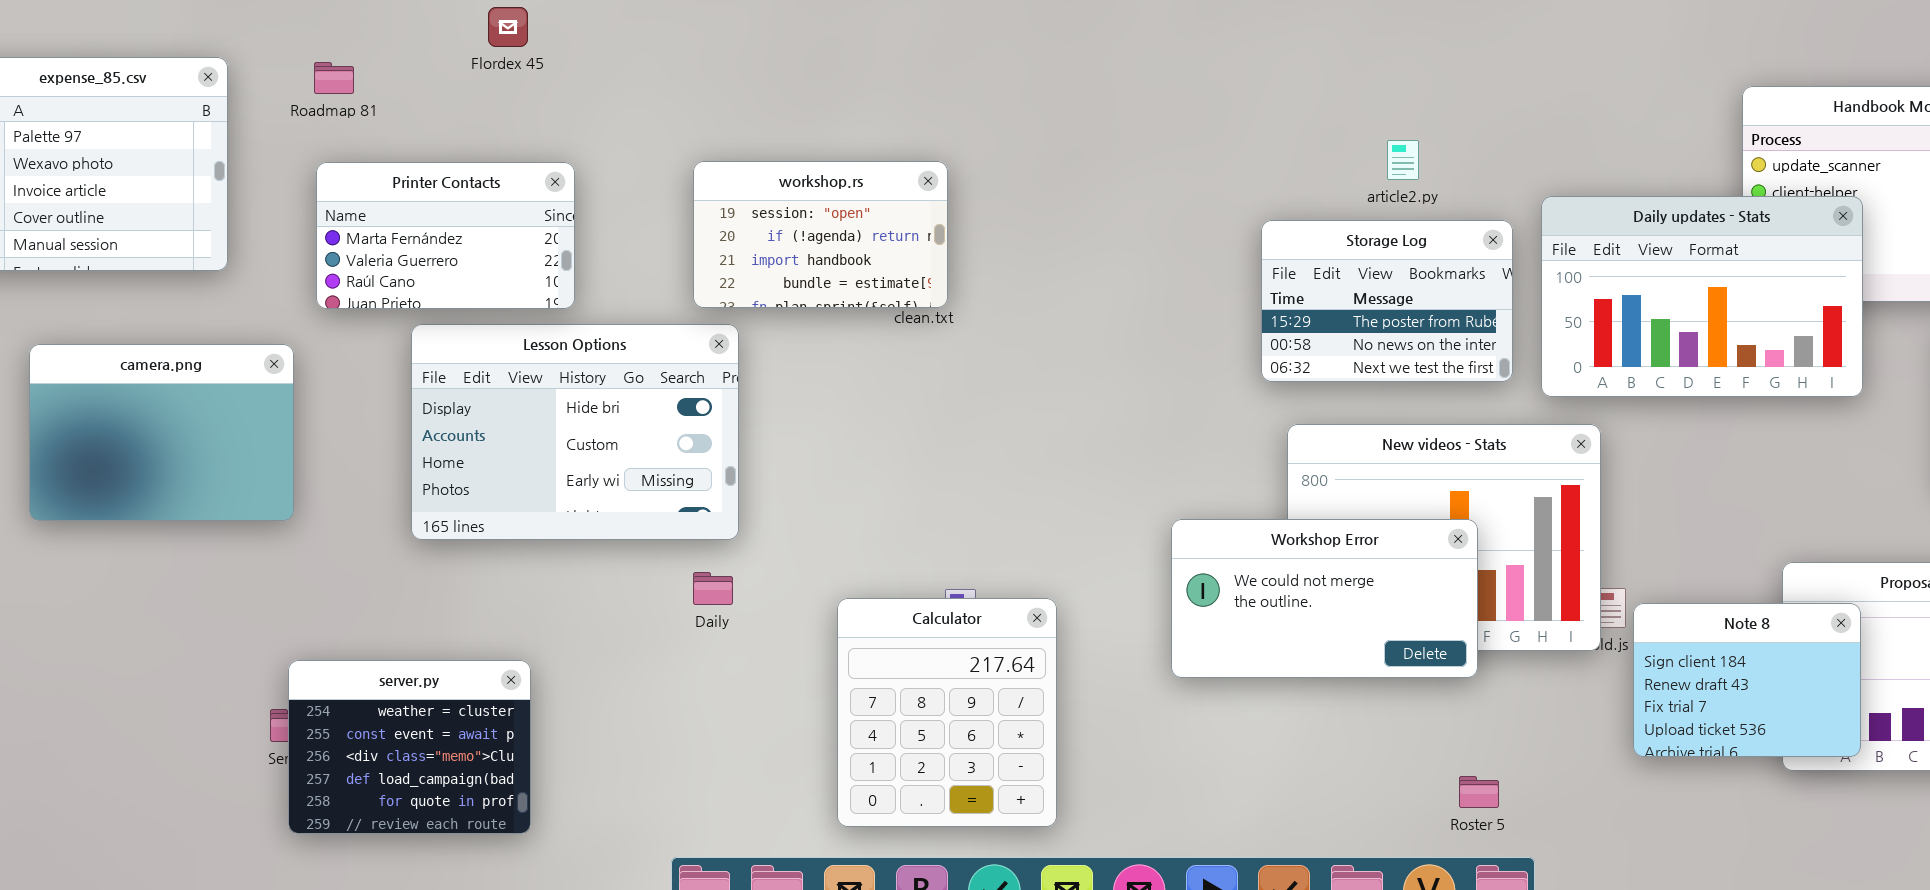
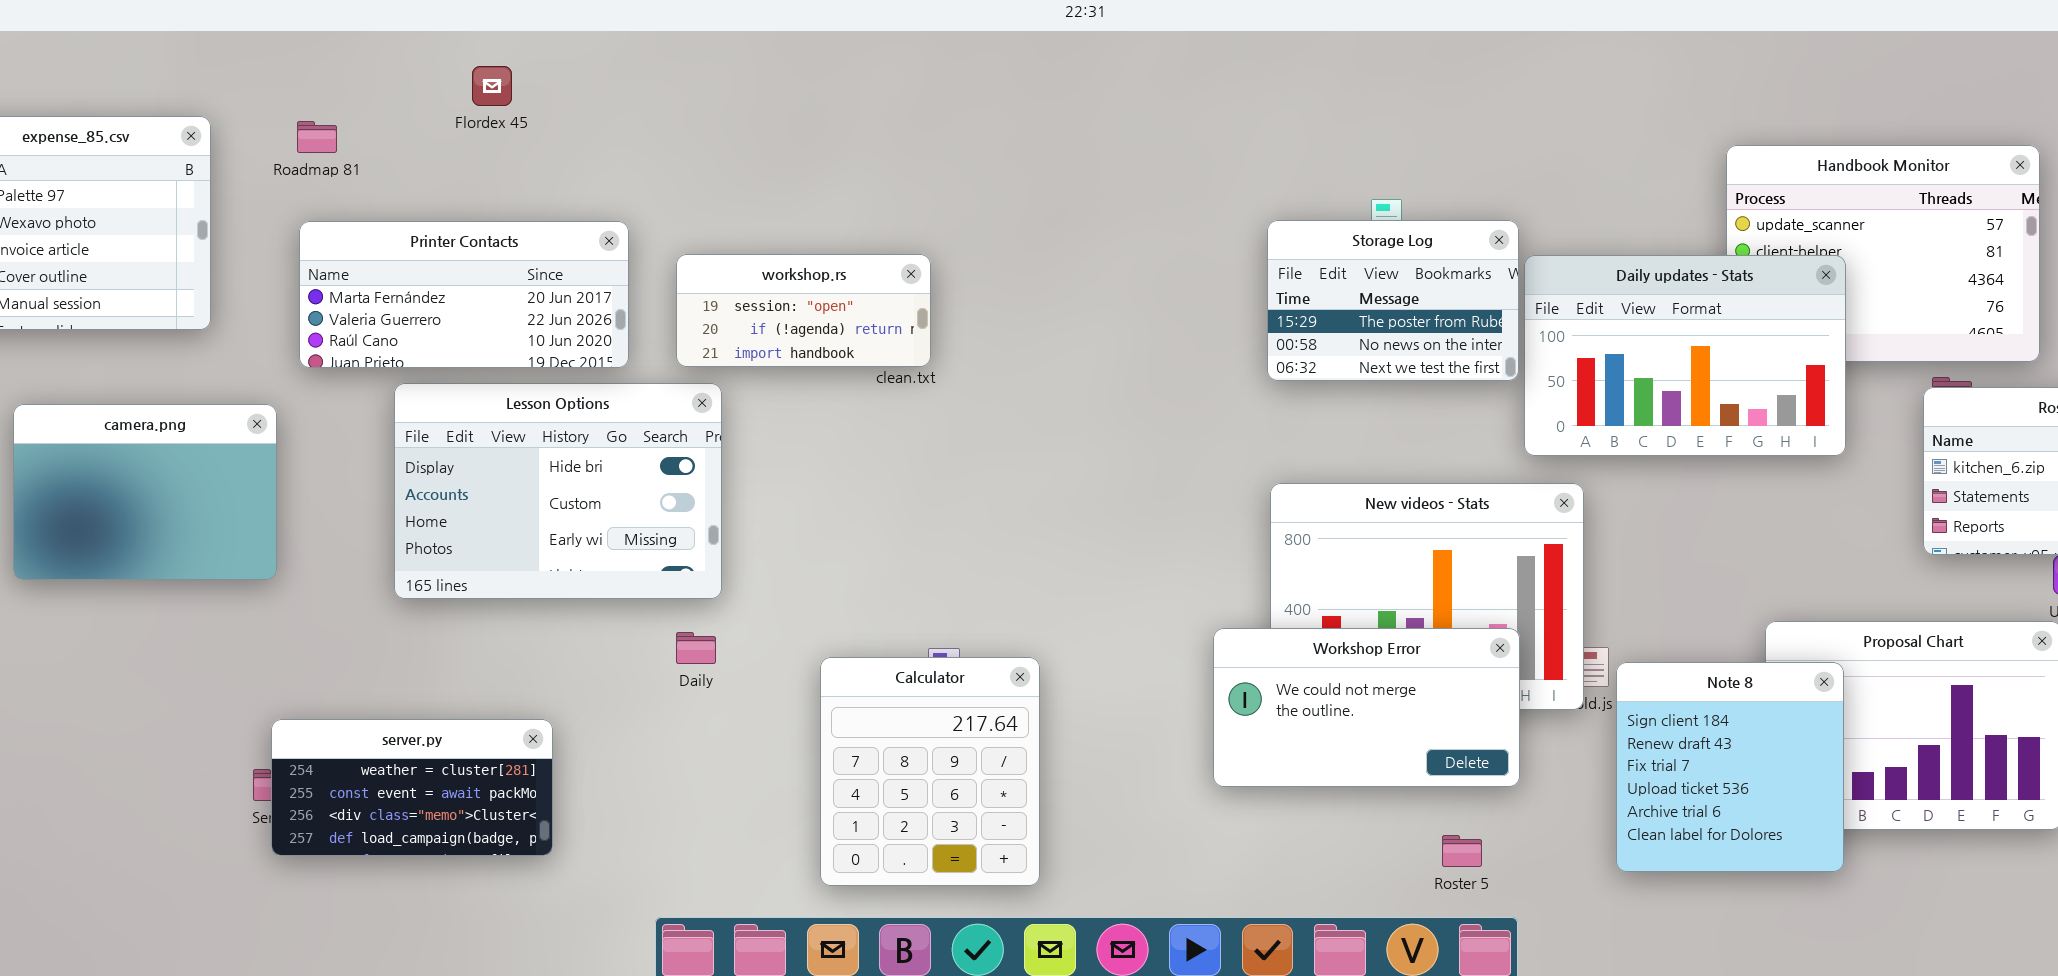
workshop.rs: [693,161,948,308] -> [676,254,931,367], resized
Printer Contacts: [316,162,575,309] -> [299,221,629,368], resized
Storage Log: [1261,220,1513,382] -> [1267,220,1519,381], moved
Workshop Error: [1171,519,1478,678] -> [1213,628,1520,787], moved
Note 8: [1633,603,1861,757] -> [1616,662,1844,872], resized
server.py: [288,660,531,834] -> [271,719,553,856], resized

